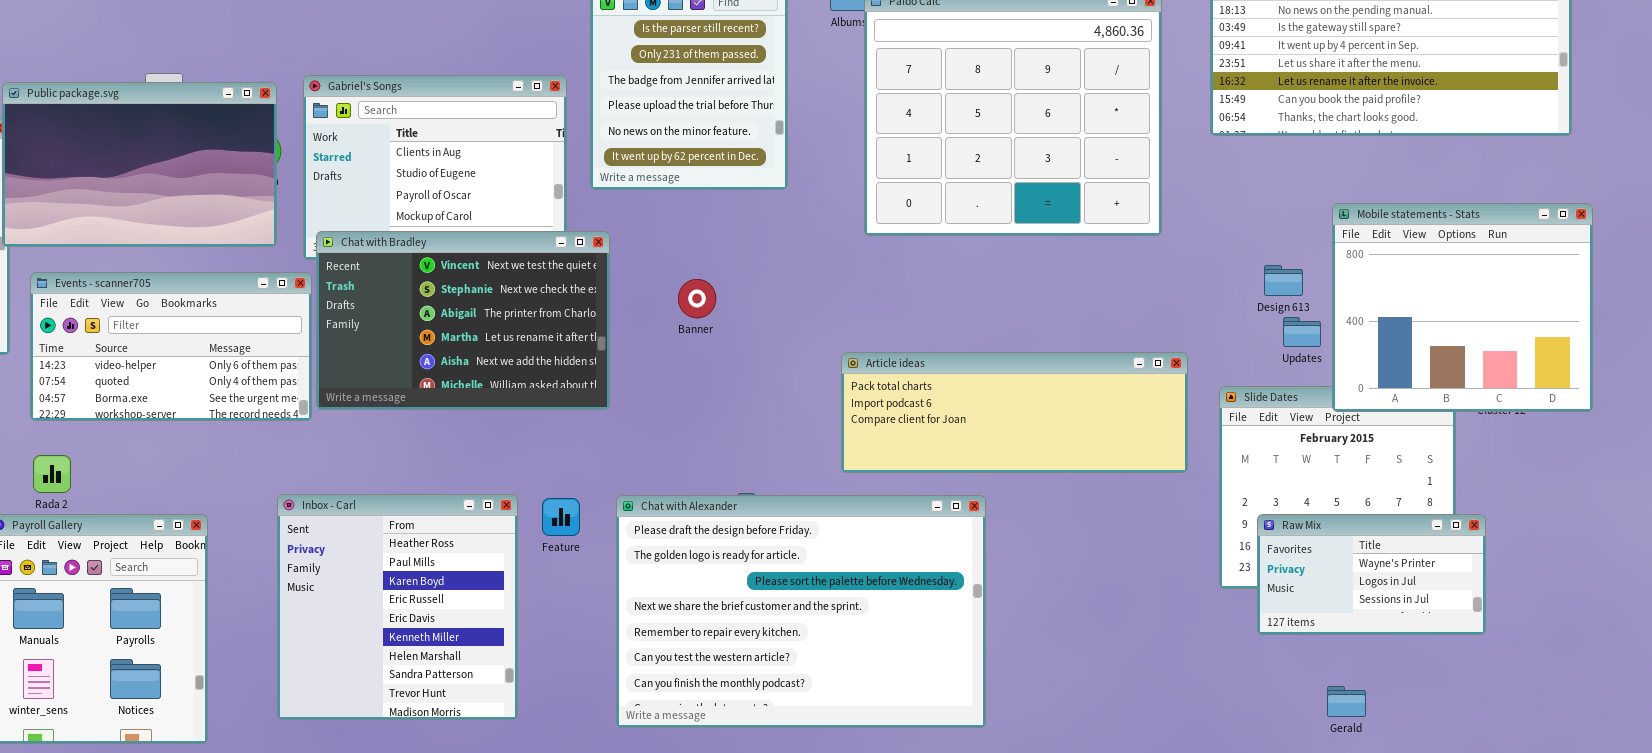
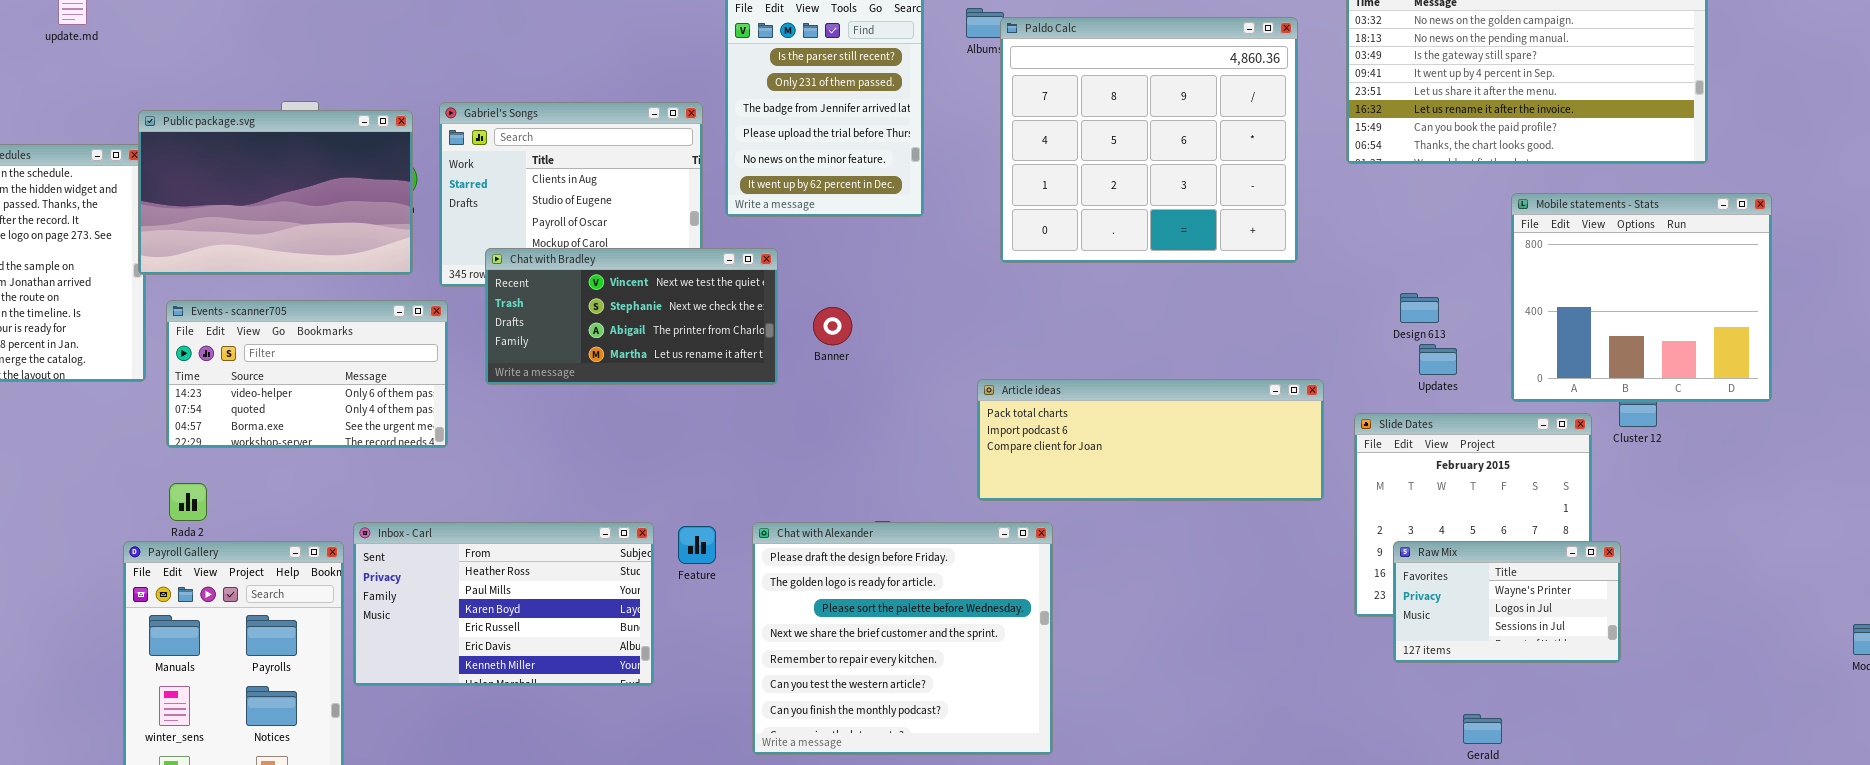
Mobile statements - Stats: [1332,203,1593,412] -> [1511,193,1772,402], moved
Chat with Bradley: [316,231,610,410] -> [485,248,778,385], moved, resized
Inbox - Carl: [277,494,518,720] -> [353,522,654,686], resized
Chat with Alexander: [616,495,986,728] -> [752,522,1053,755], resized

